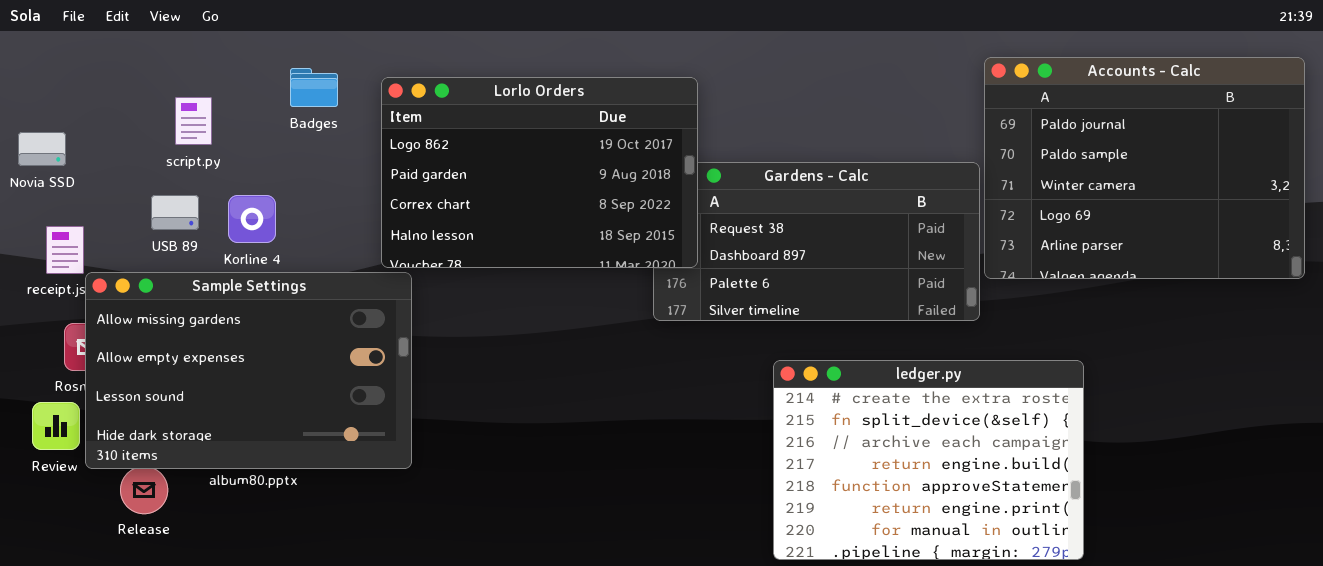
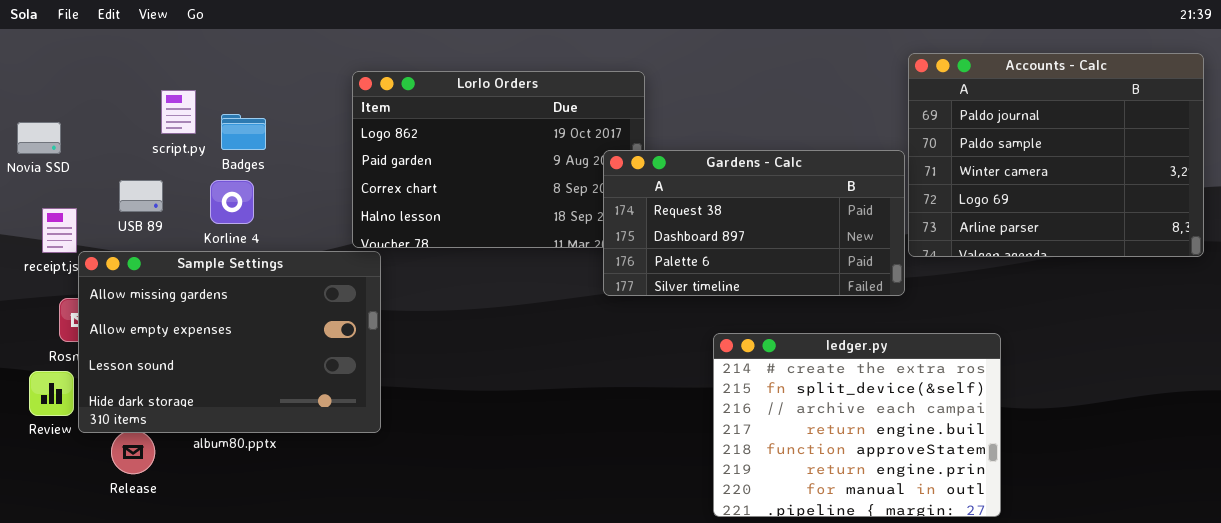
Badges: [290,68,338,107] -> [221,114,266,150], moved
Gardens - Calc: [653,162,980,321] -> [603,150,905,296], raised
USB 89: [151,195,199,230] -> [119,180,163,212], moved

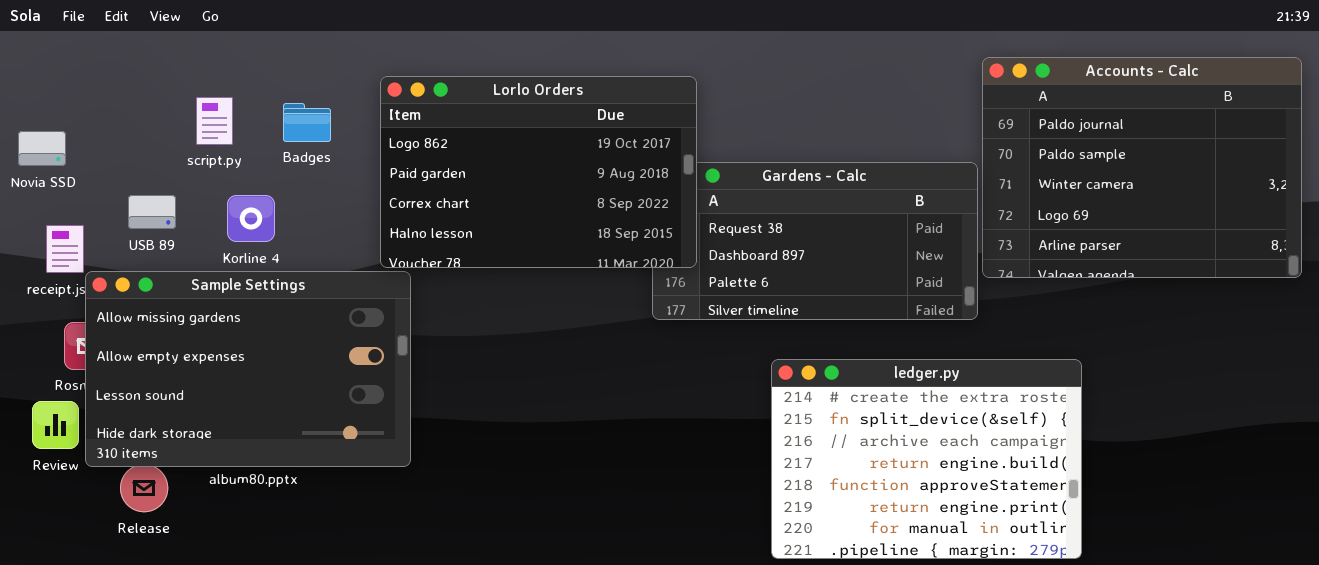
Lorlo Orders: [352,71,645,248] -> [380,76,697,268], raised
script.py: [161,90,196,134] -> [196,97,233,145], moved
Badges: [221,114,266,150] -> [283,103,331,142], moved

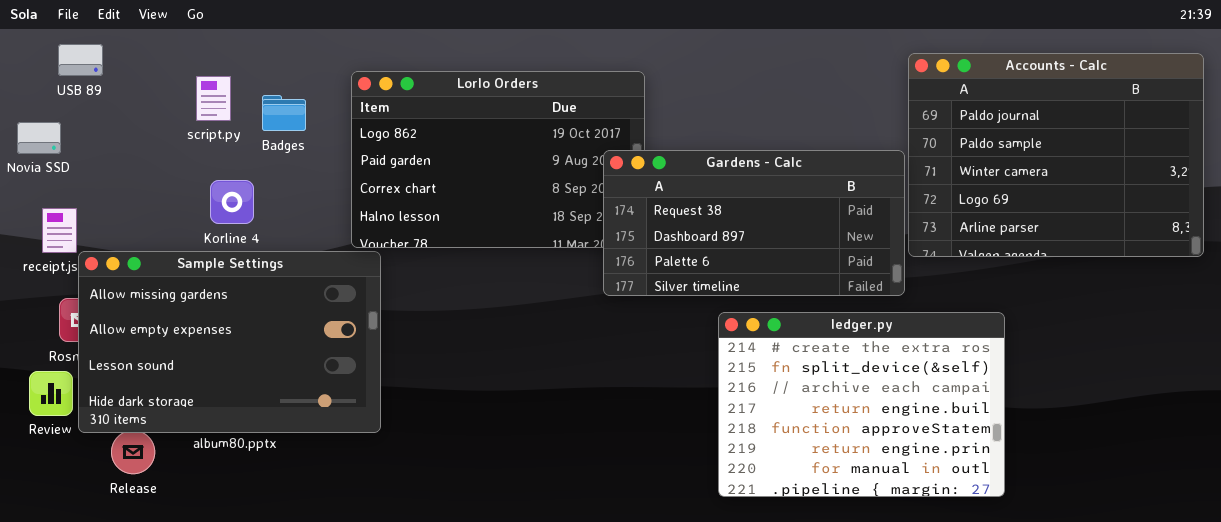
script.py: [196,97,233,145] -> [196,76,231,121], moved
Gardens - Calc: [652,162,978,320] -> [603,150,905,296], raised
USB 89: [128,195,176,229] -> [58,44,103,76], moved
ledger.py: [771,359,1082,559] -> [718,312,1005,497], moved

